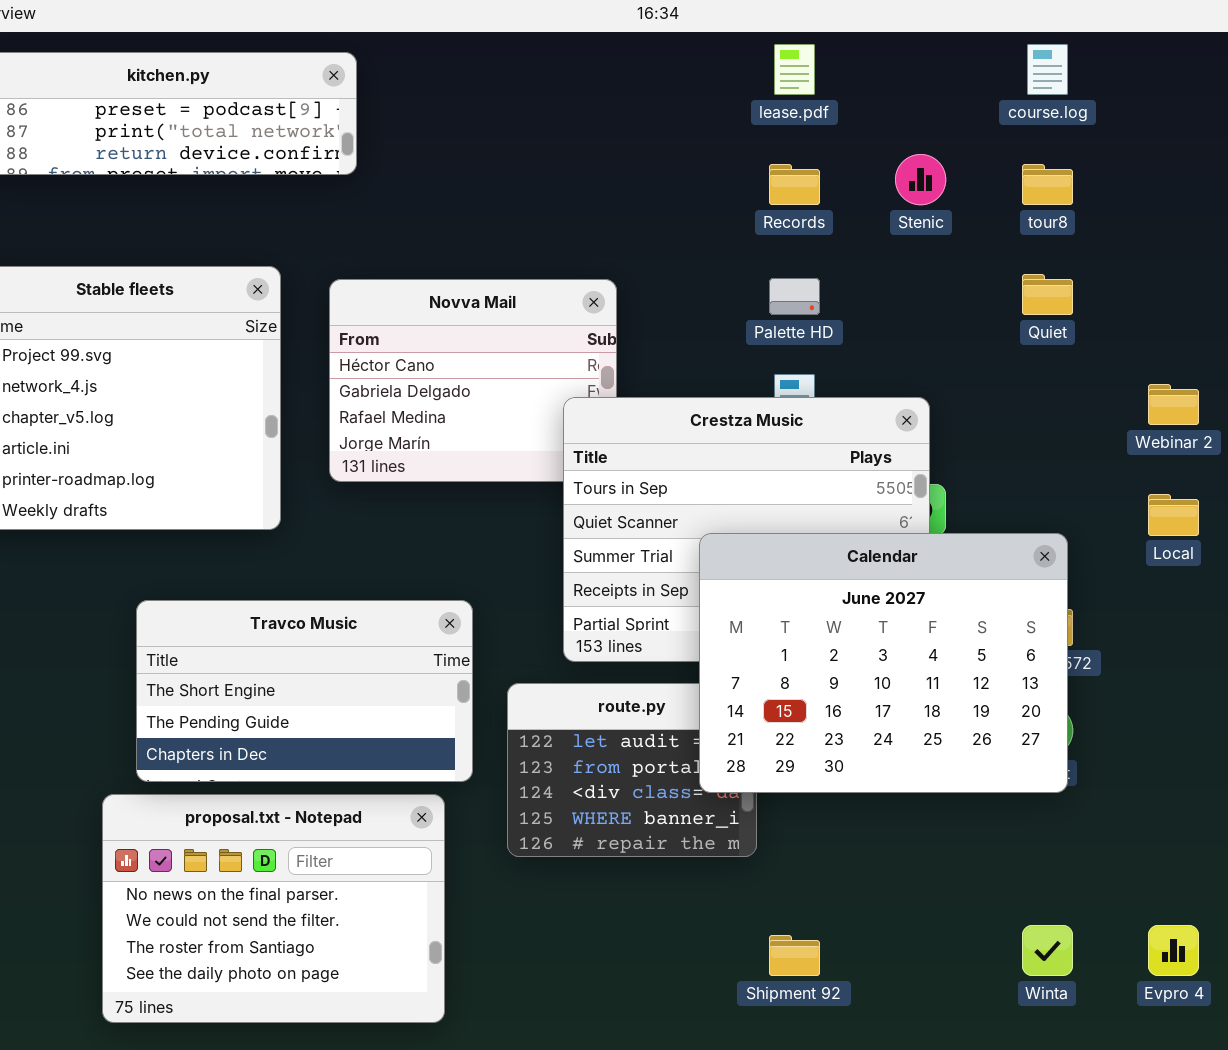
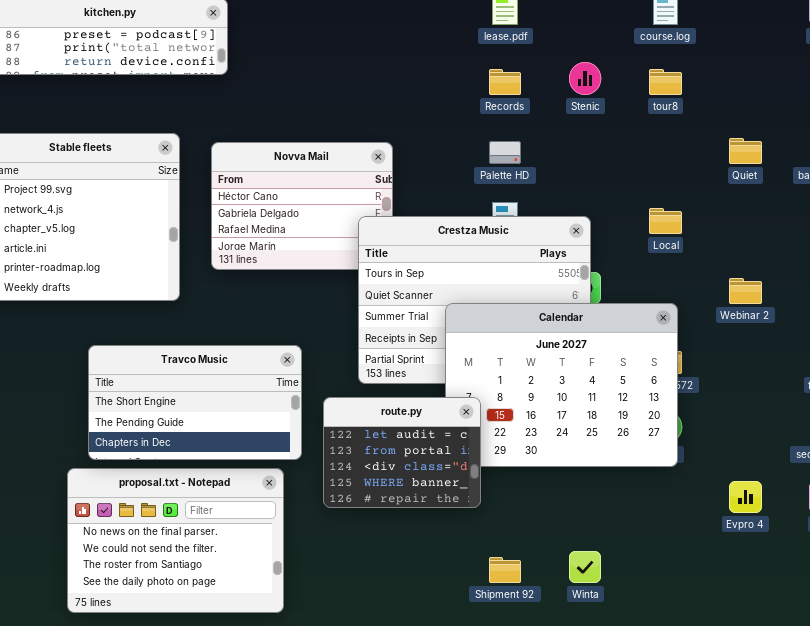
Quiet: [1022,274,1073,315] -> [729,138,762,164], moved
Webinar 2: [1148,384,1199,425] -> [729,278,762,304], moved
Local: [1148,494,1199,536] -> [649,208,682,234], moved
route.py: [507,683,757,857] -> [323,397,481,508], raised
Winta: [1022,925,1073,976] -> [569,551,601,583], moved
Evpro 4: [1148,925,1199,976] -> [729,481,762,513], moved

